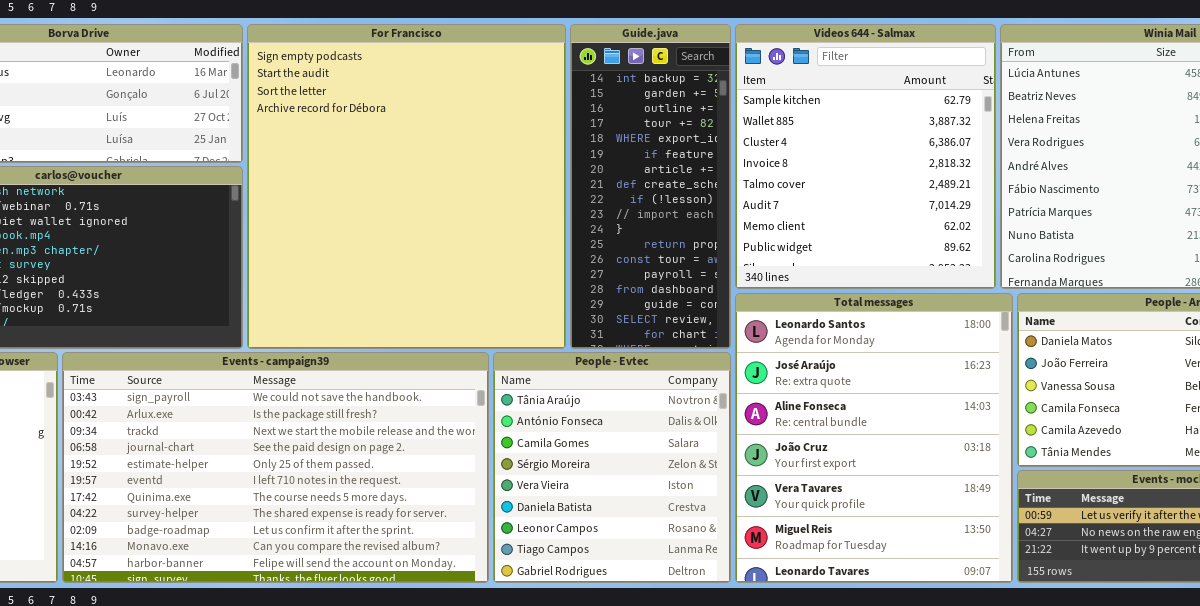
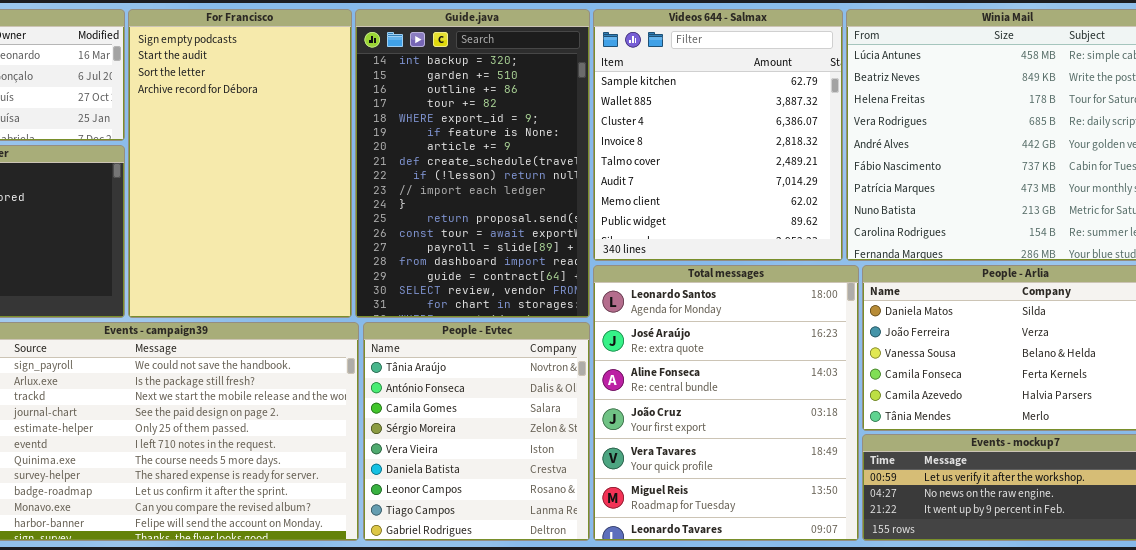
For Francisco: [247,24,566,349] -> [128,9,352,318], resized
Guide.java: [570,24,731,349] -> [355,9,590,318], resized

